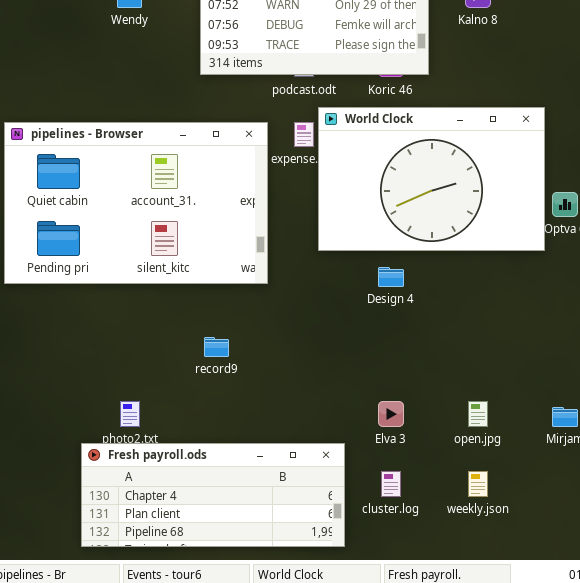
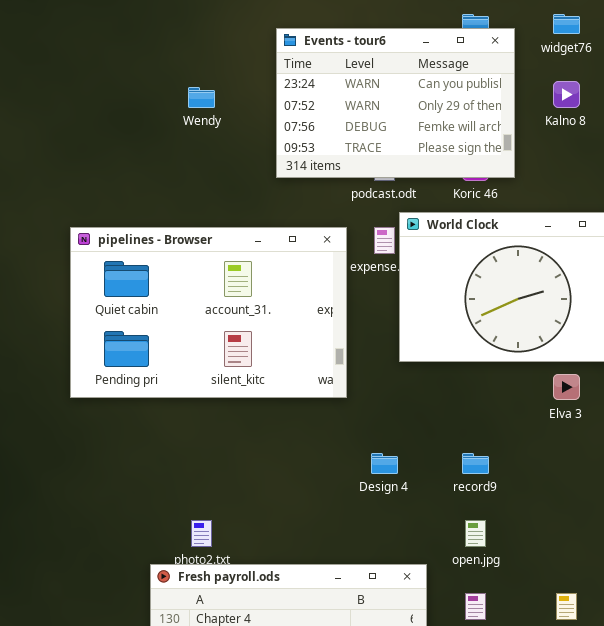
Design 4: [378,267,404,287] -> [371,453,398,474], moved
record9: [204,337,229,357] -> [462,453,489,474], moved
Elva 3: [378,401,404,427] -> [553,374,580,400], moved
open.jpg: [468,401,488,427] -> [465,520,486,547], moved

